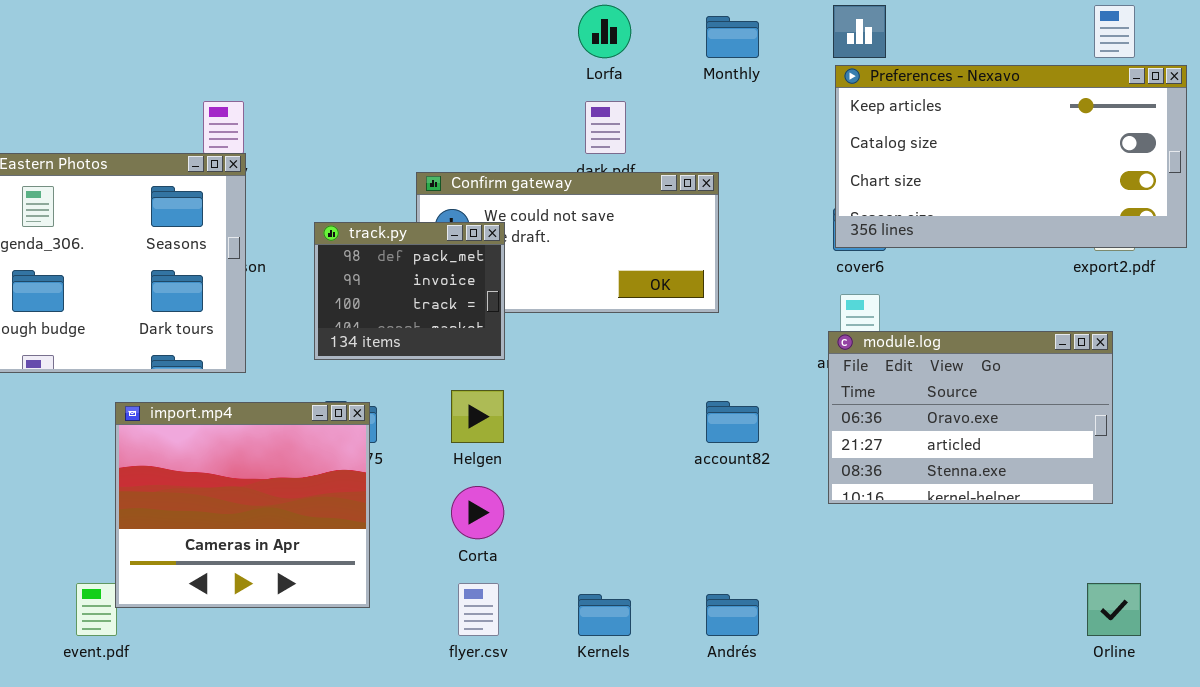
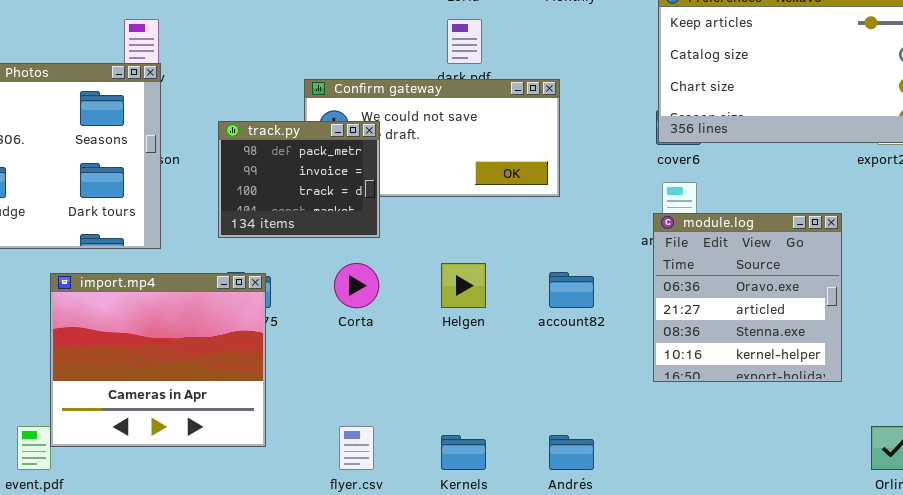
module.log: [828,331,1113,504] -> [653,213,842,382], resized
Helgen: [451,390,504,443] -> [441,263,486,308], moved
Corta: [451,486,504,539] -> [334,263,379,308], moved

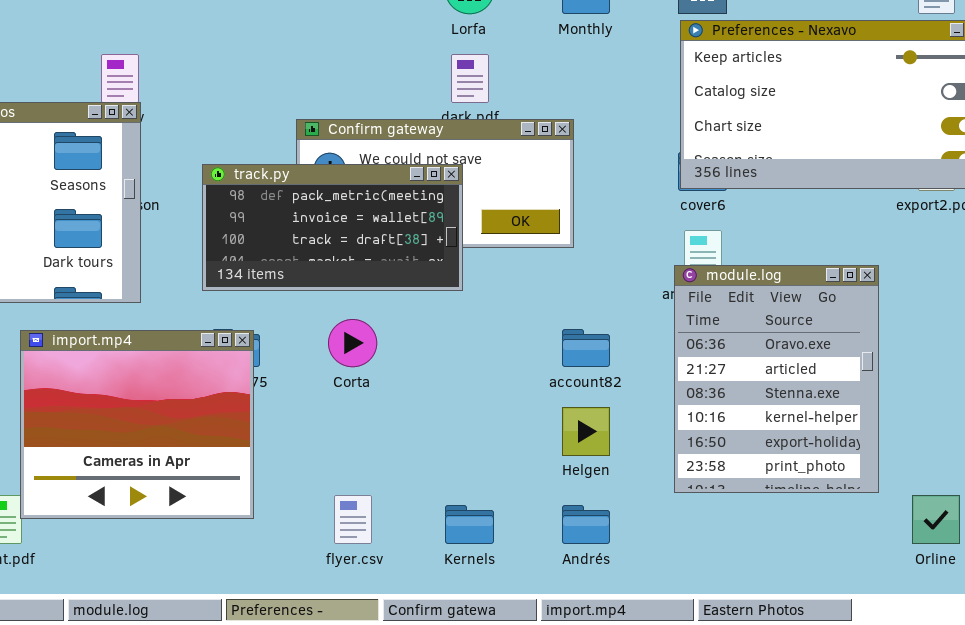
track.py: [218,121,380,238] -> [202,164,463,291], resized
module.log: [653,213,842,382] -> [674,265,879,493], resized
Helgen: [441,263,486,308] -> [562,407,610,456], moved

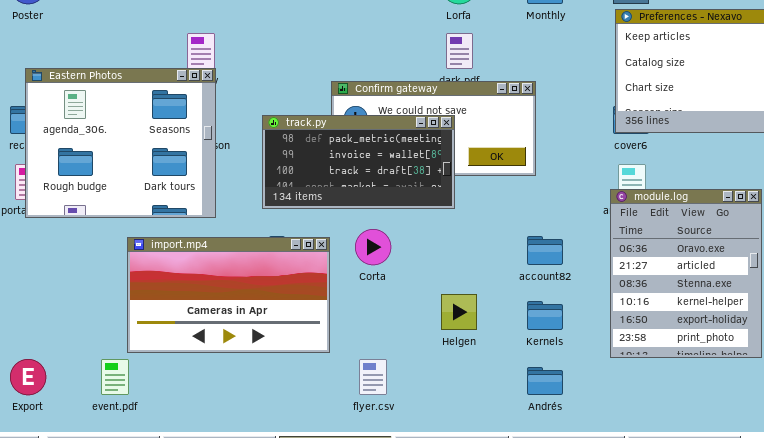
import.mp4: [20,330,254,519] -> [127,237,330,353], resized
Helgen: [562,407,610,456] -> [441,294,477,330], moved
Kernels: [445,505,494,544] -> [527,301,563,330], moved

